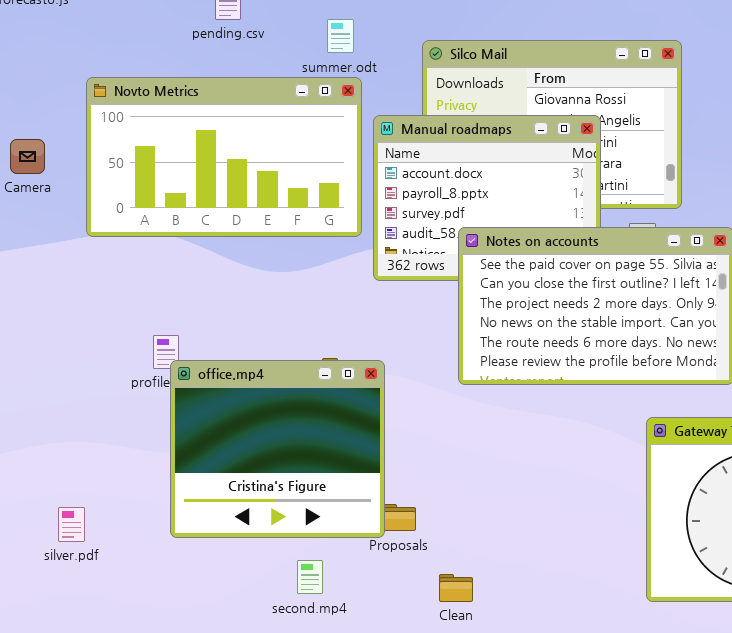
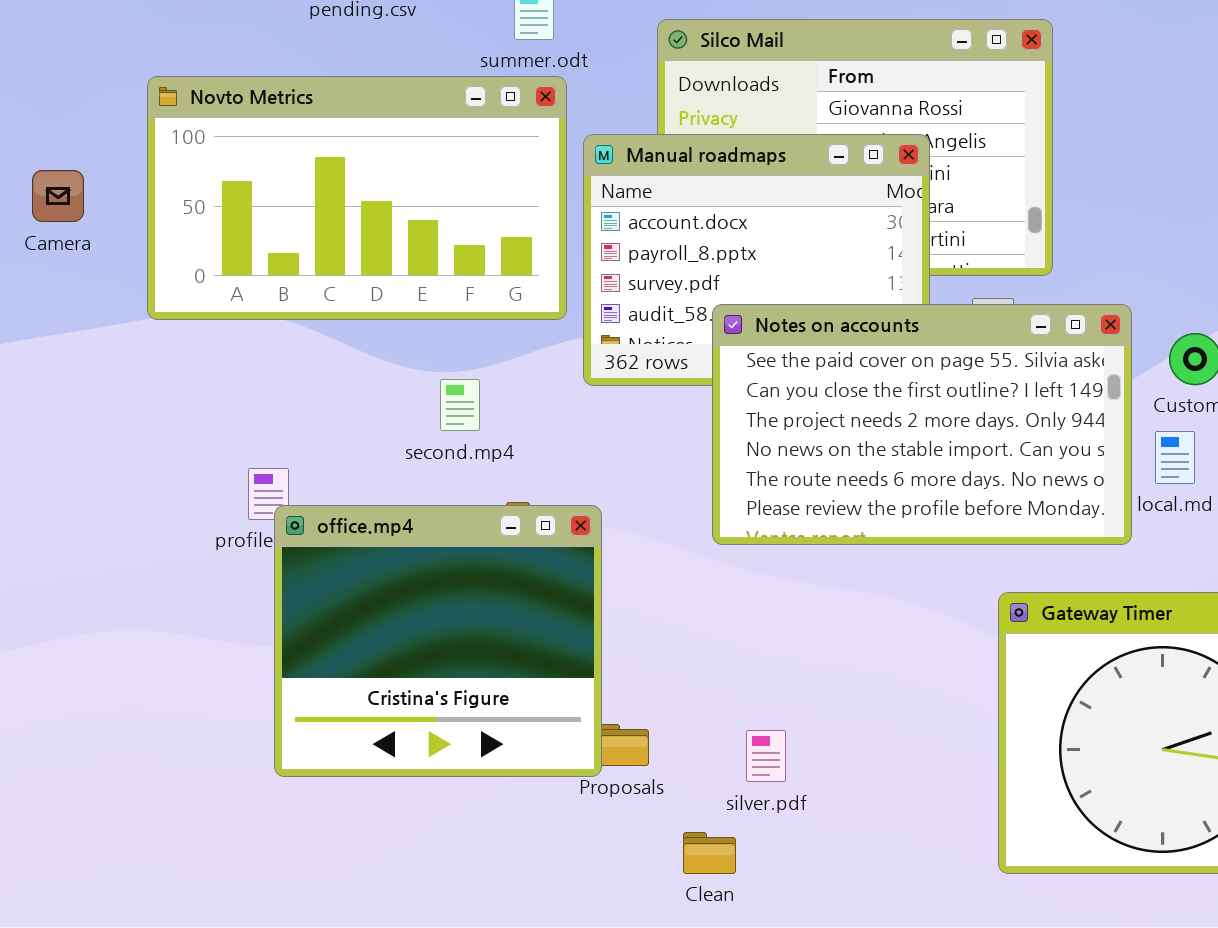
silver.pdf: [58,507,85,542] -> [746,730,786,782], moved
second.mp4: [297,560,323,594] -> [440,379,480,431], moved

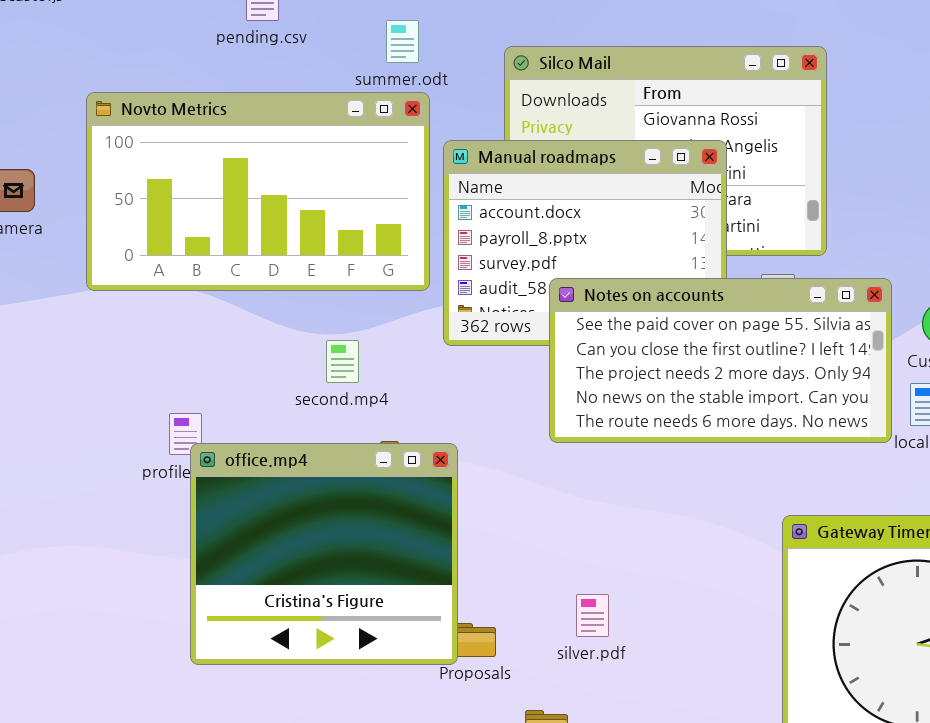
Notes on accounts: [712,304,1132,545] -> [549,278,892,443], resized
silver.pdf: [746,730,786,782] -> [576,594,609,637], moved

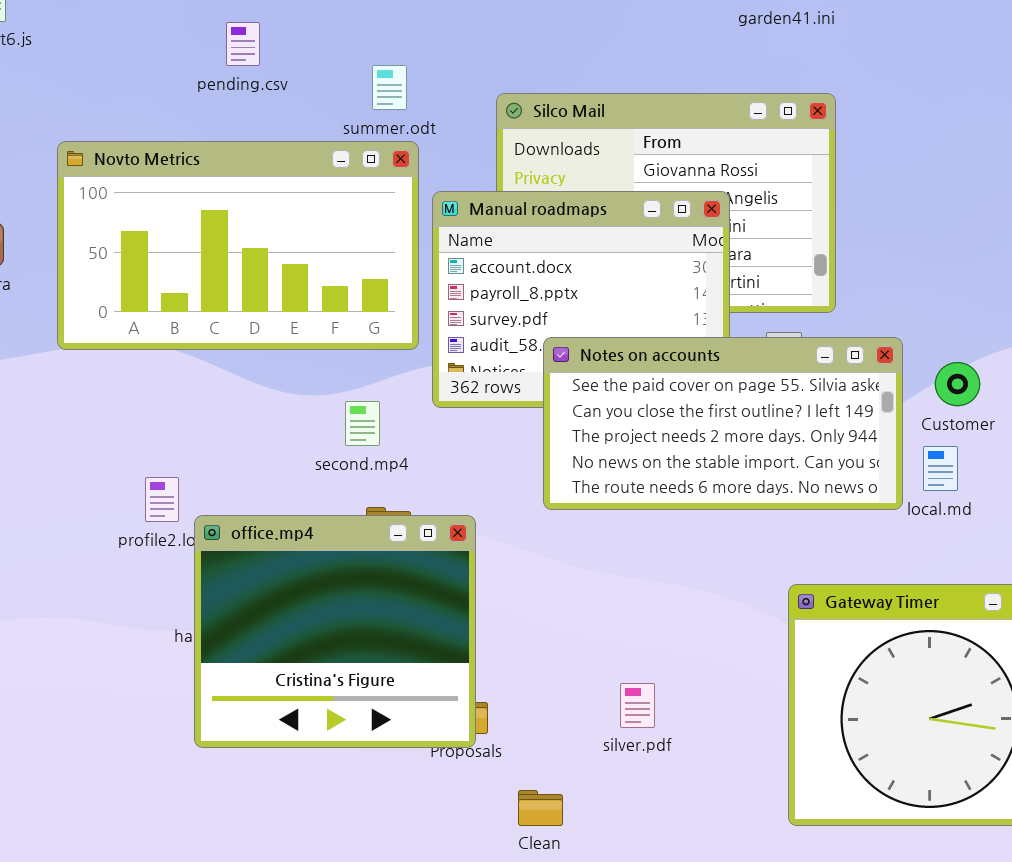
second.mp4: [326,340,359,383] -> [345,401,380,446], moved
office.mp4: [190,443,458,665] -> [194,515,476,748], moved
silver.pdf: [576,594,609,637] -> [620,683,655,728], moved

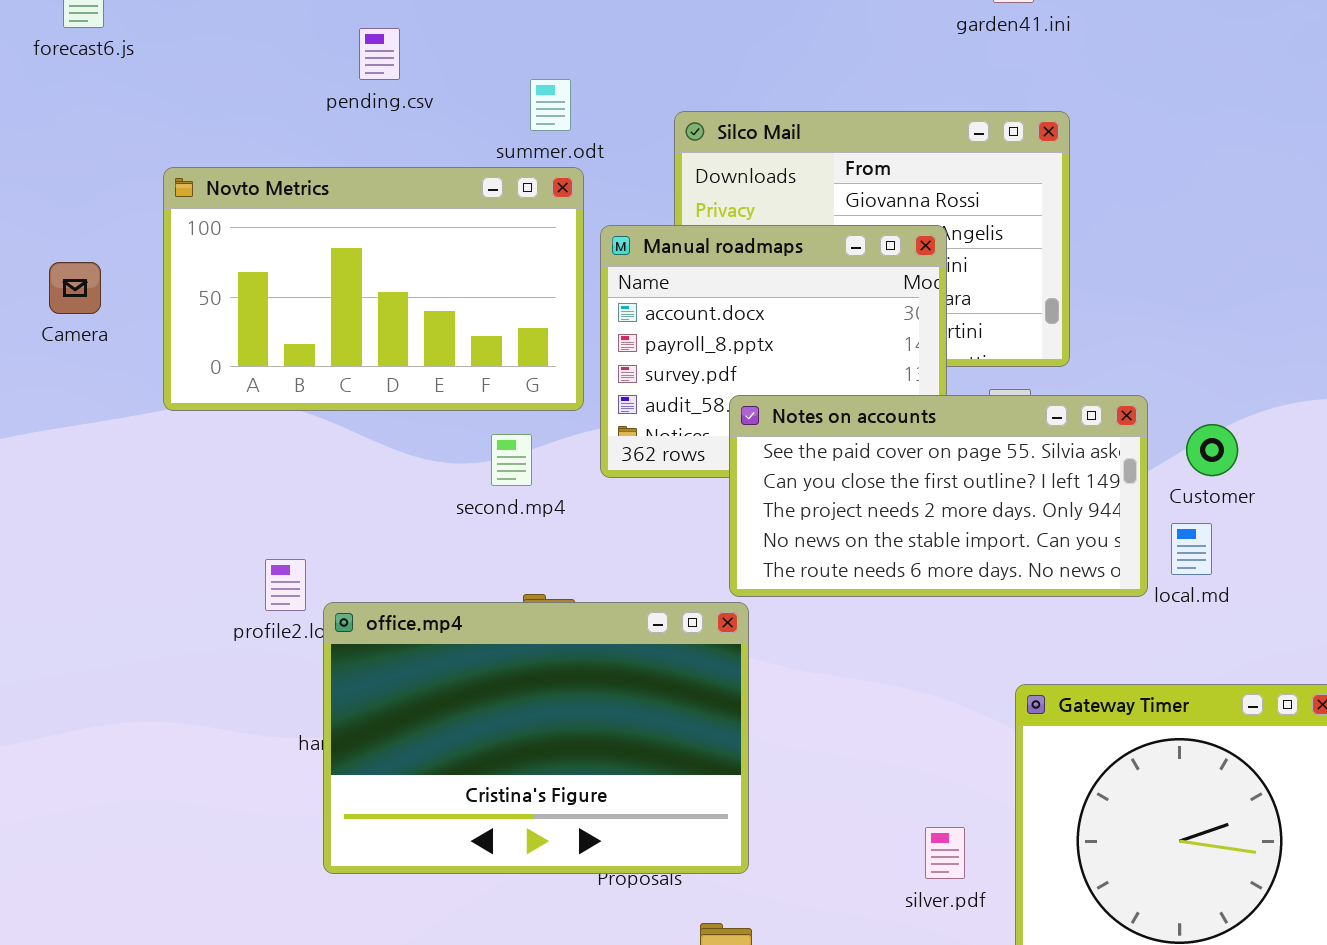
second.mp4: [345,401,380,446] -> [491,434,532,486], moved
office.mp4: [194,515,476,748] -> [323,602,749,874], resized
silver.pdf: [620,683,655,728] -> [925,827,965,879], moved

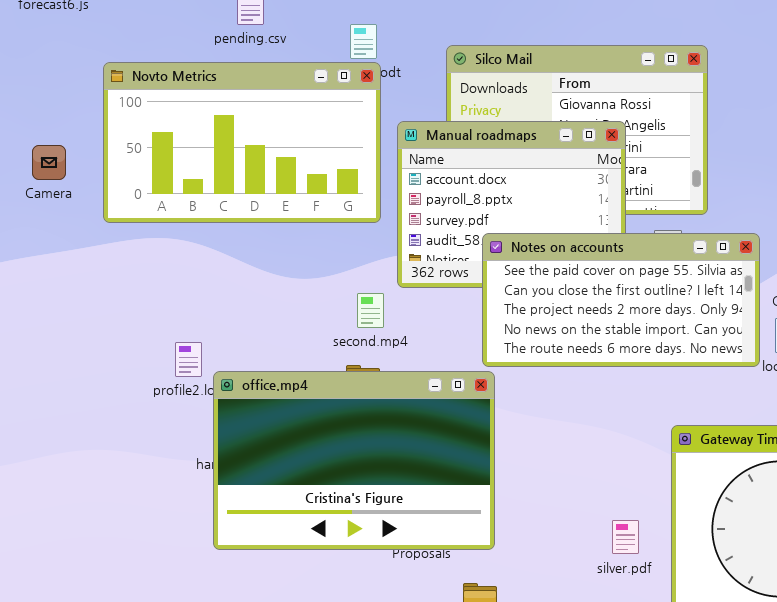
Novto Metrics: [163,167,584,411] -> [103,62,381,223], moved
second.mp4: [491,434,532,486] -> [357,293,384,328], moved

